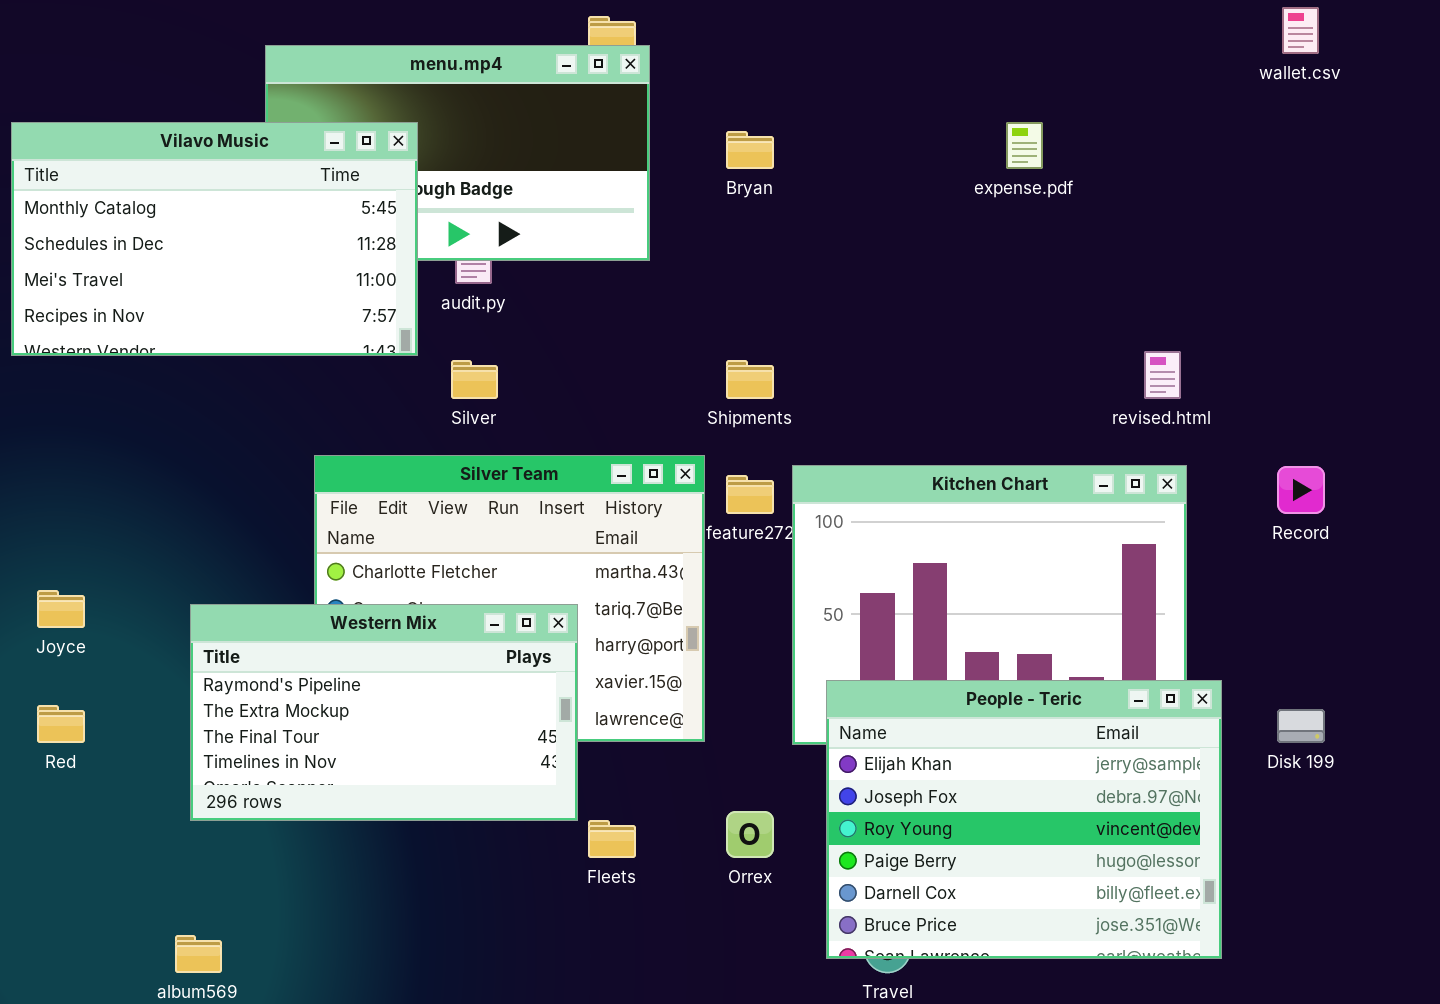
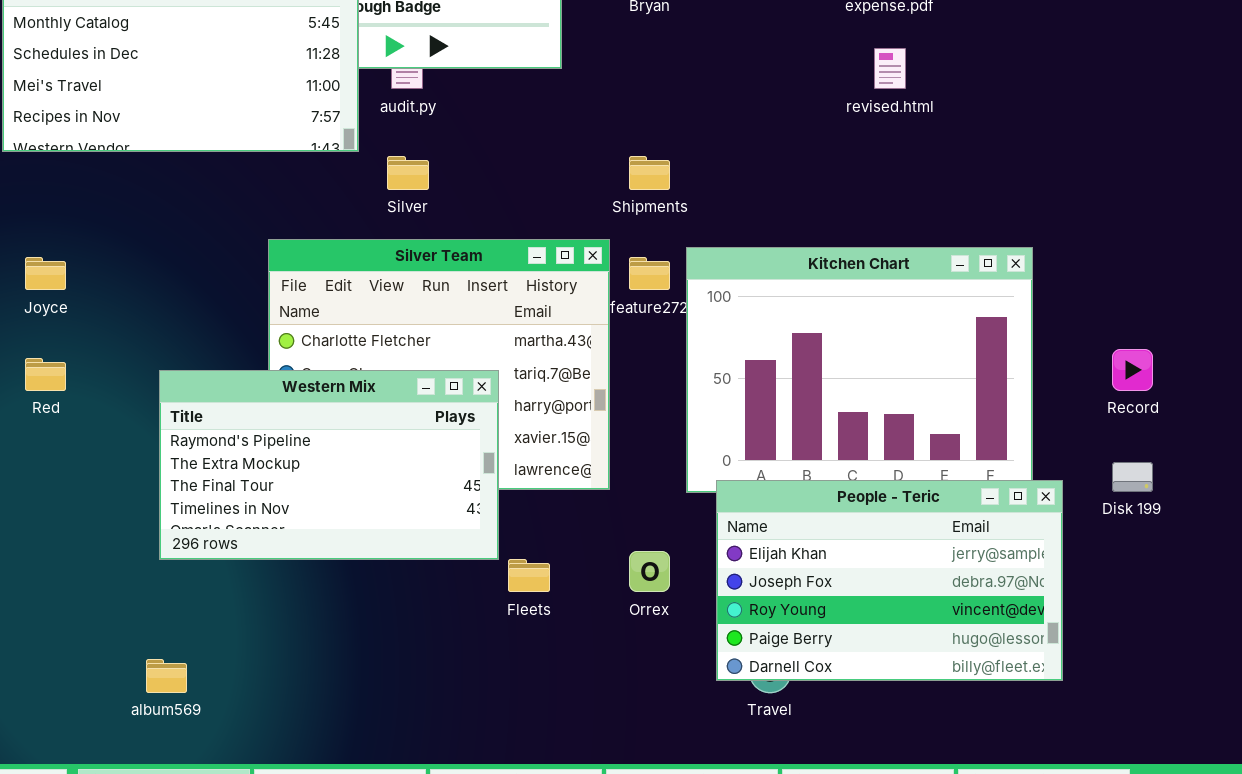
revised.html: [1144,351,1181,399] -> [874,48,906,89], moved
Record: [1277,466,1325,514] -> [1112,349,1153,391], moved
Joyce: [37,590,85,628] -> [25,257,66,290], moved
People - Teric: [826,680,1222,959] -> [716,480,1063,681], resized
Red: [37,705,85,743] -> [25,358,66,391], moved

